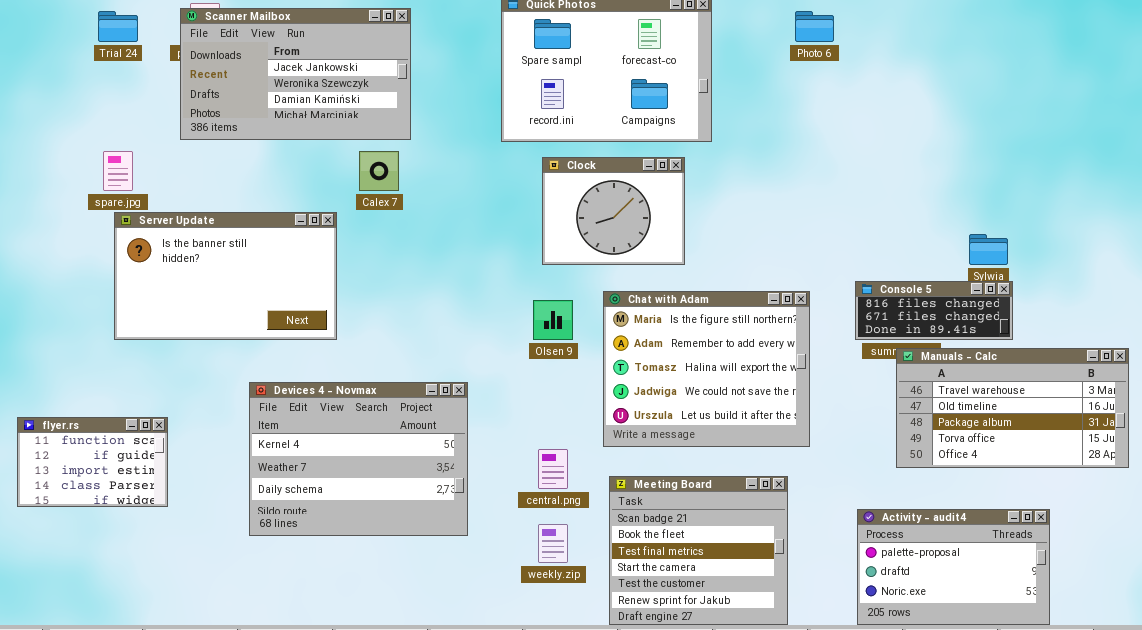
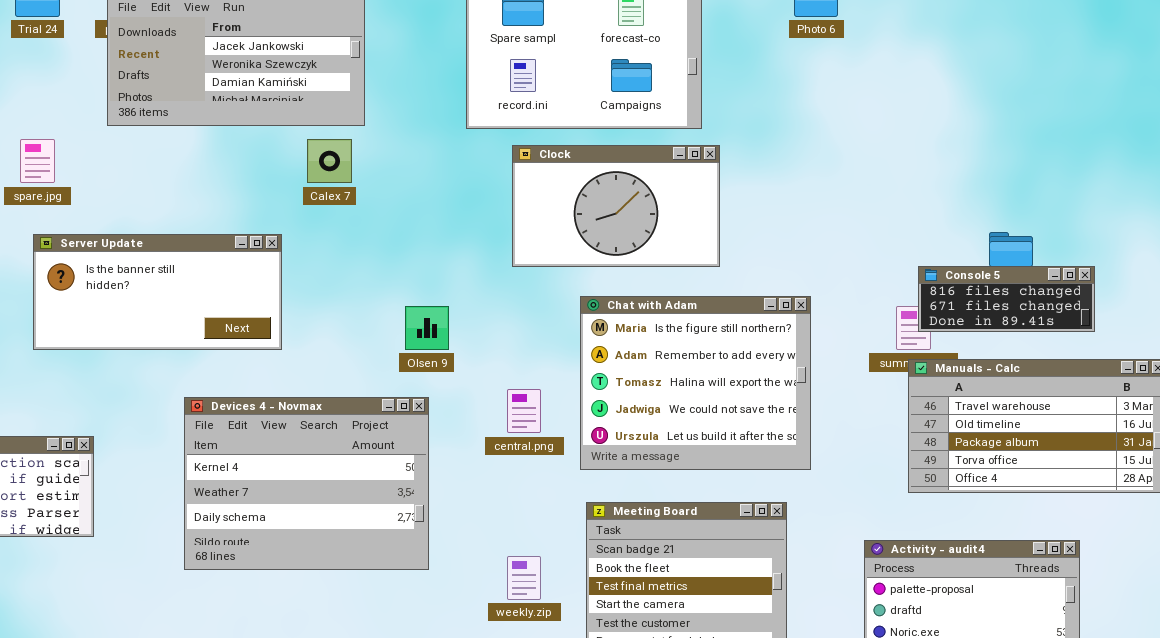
Clock: [542,157,685,265] -> [512,145,720,267], resized
Server Update: [114,212,337,340] -> [33,234,282,350], resized
Console 5: [855,281,1013,340] -> [918,266,1095,332], moved
Olsen 9: [533,300,573,340] -> [405,306,449,350], moved
central.png: [538,449,568,489] -> [507,389,541,433], moved

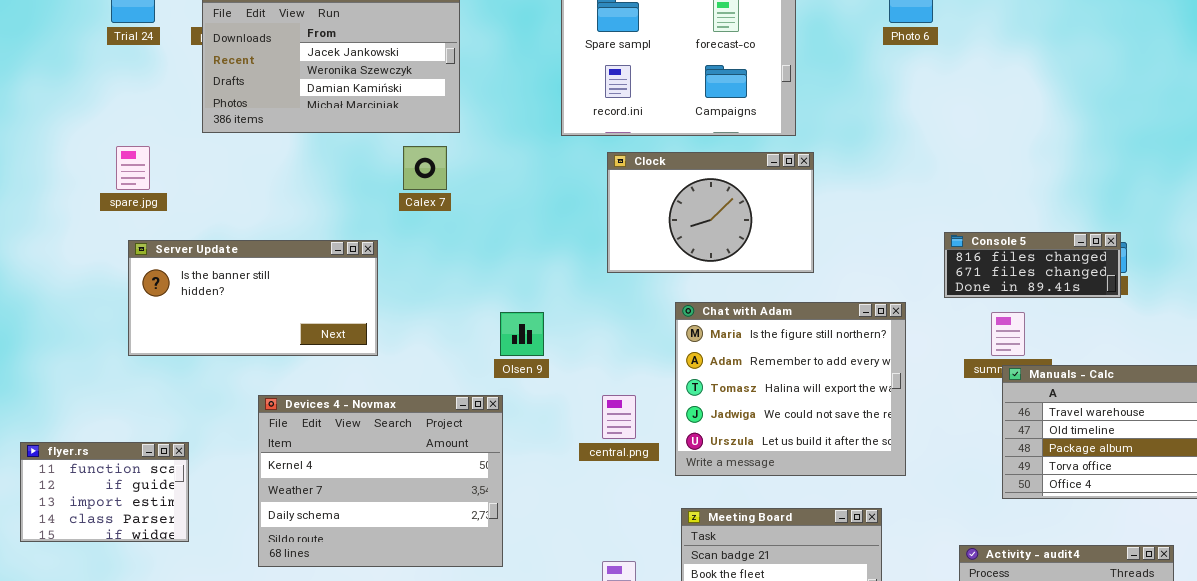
Console 5: [918,266,1095,332] -> [944,232,1121,298], moved
Devices 4 - Novmax: [184,397,429,570] -> [258,395,503,567], moved

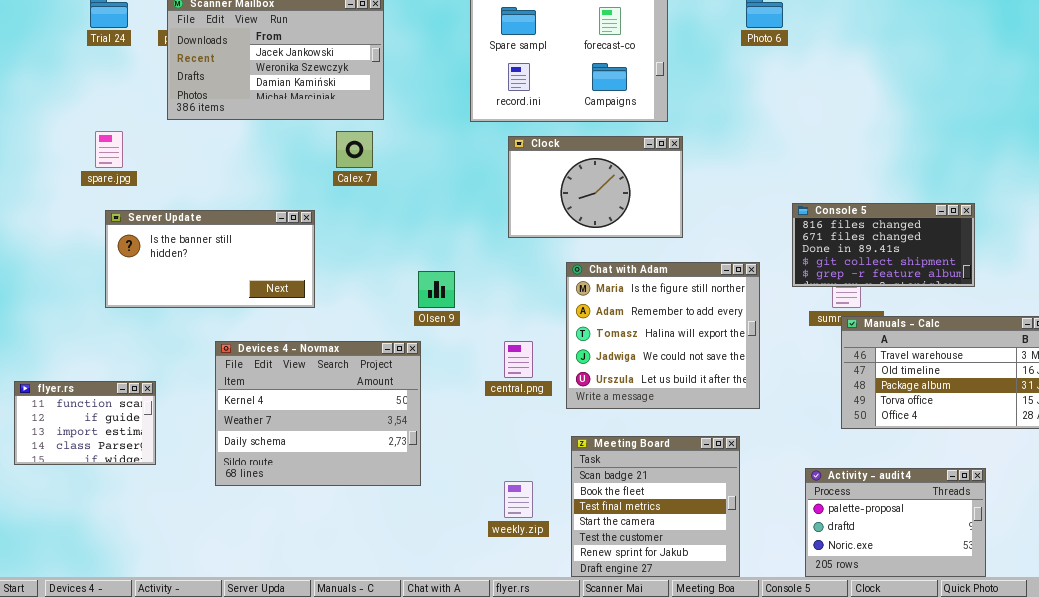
Console 5: [944,232,1121,298] -> [792,203,975,287], resized

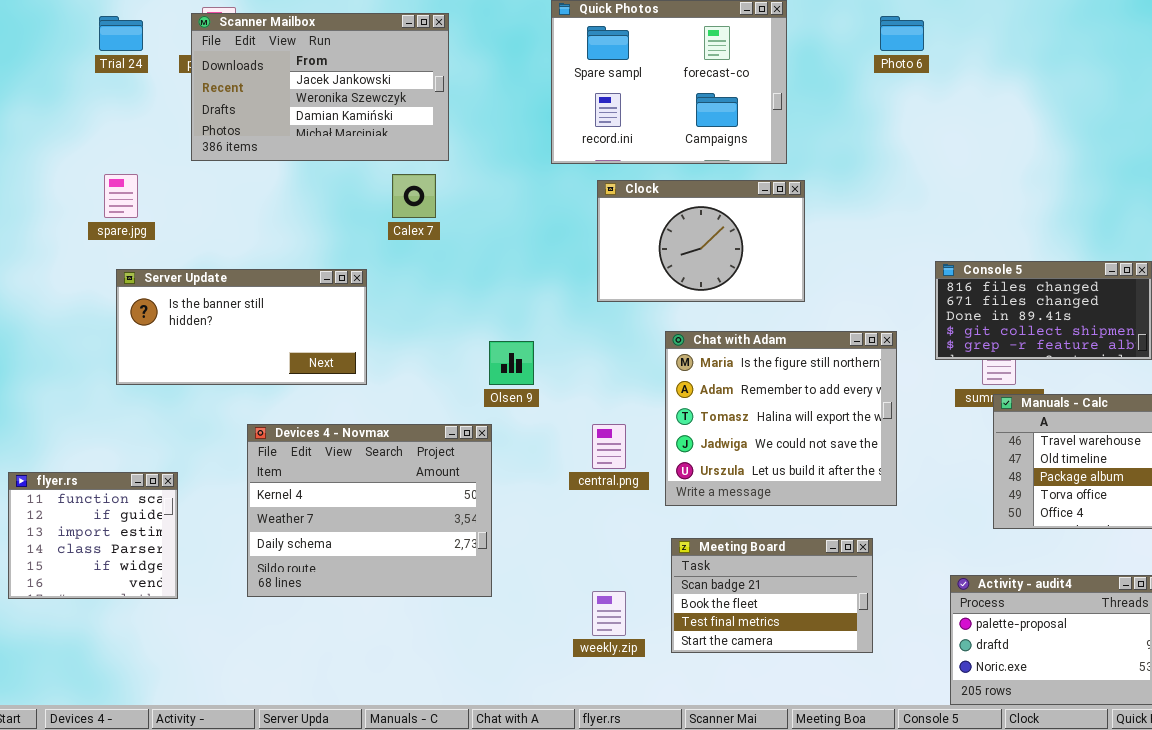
flyer.rs: [14,381,156,465] -> [8,472,178,599], resized
Meeting Board: [571,436,740,577] -> [671,538,873,653], resized

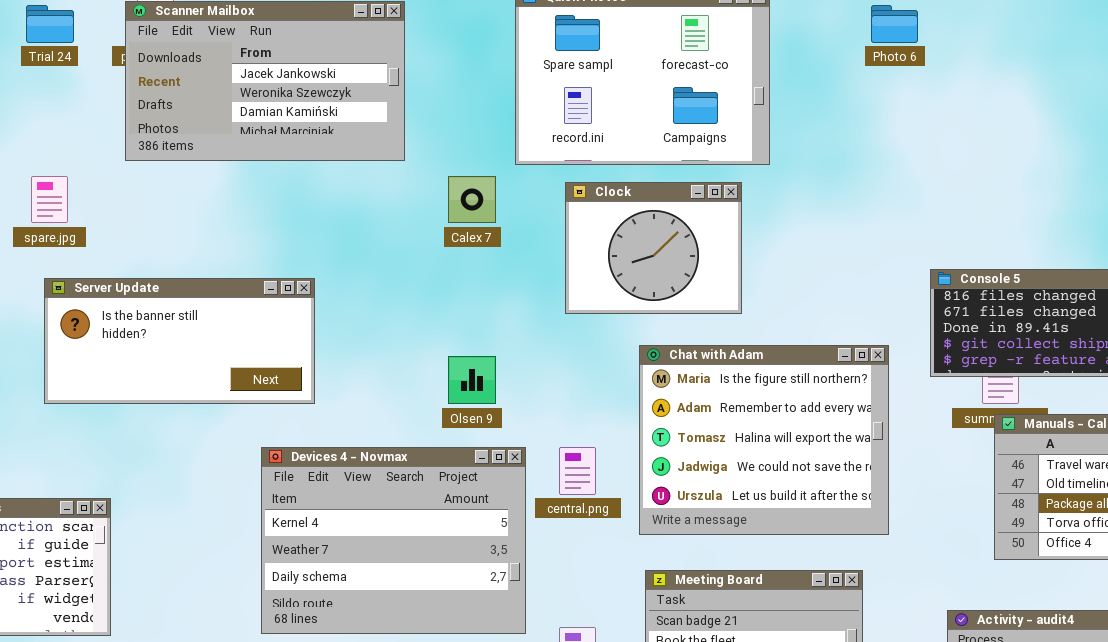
Calex 7: [392,174,436,218] -> [448,176,496,223], moved
Clock: [597,180,805,302] -> [565,182,742,314], resized
Devices 4 - Novmax: [247,424,492,597] -> [261,447,526,634], moved

